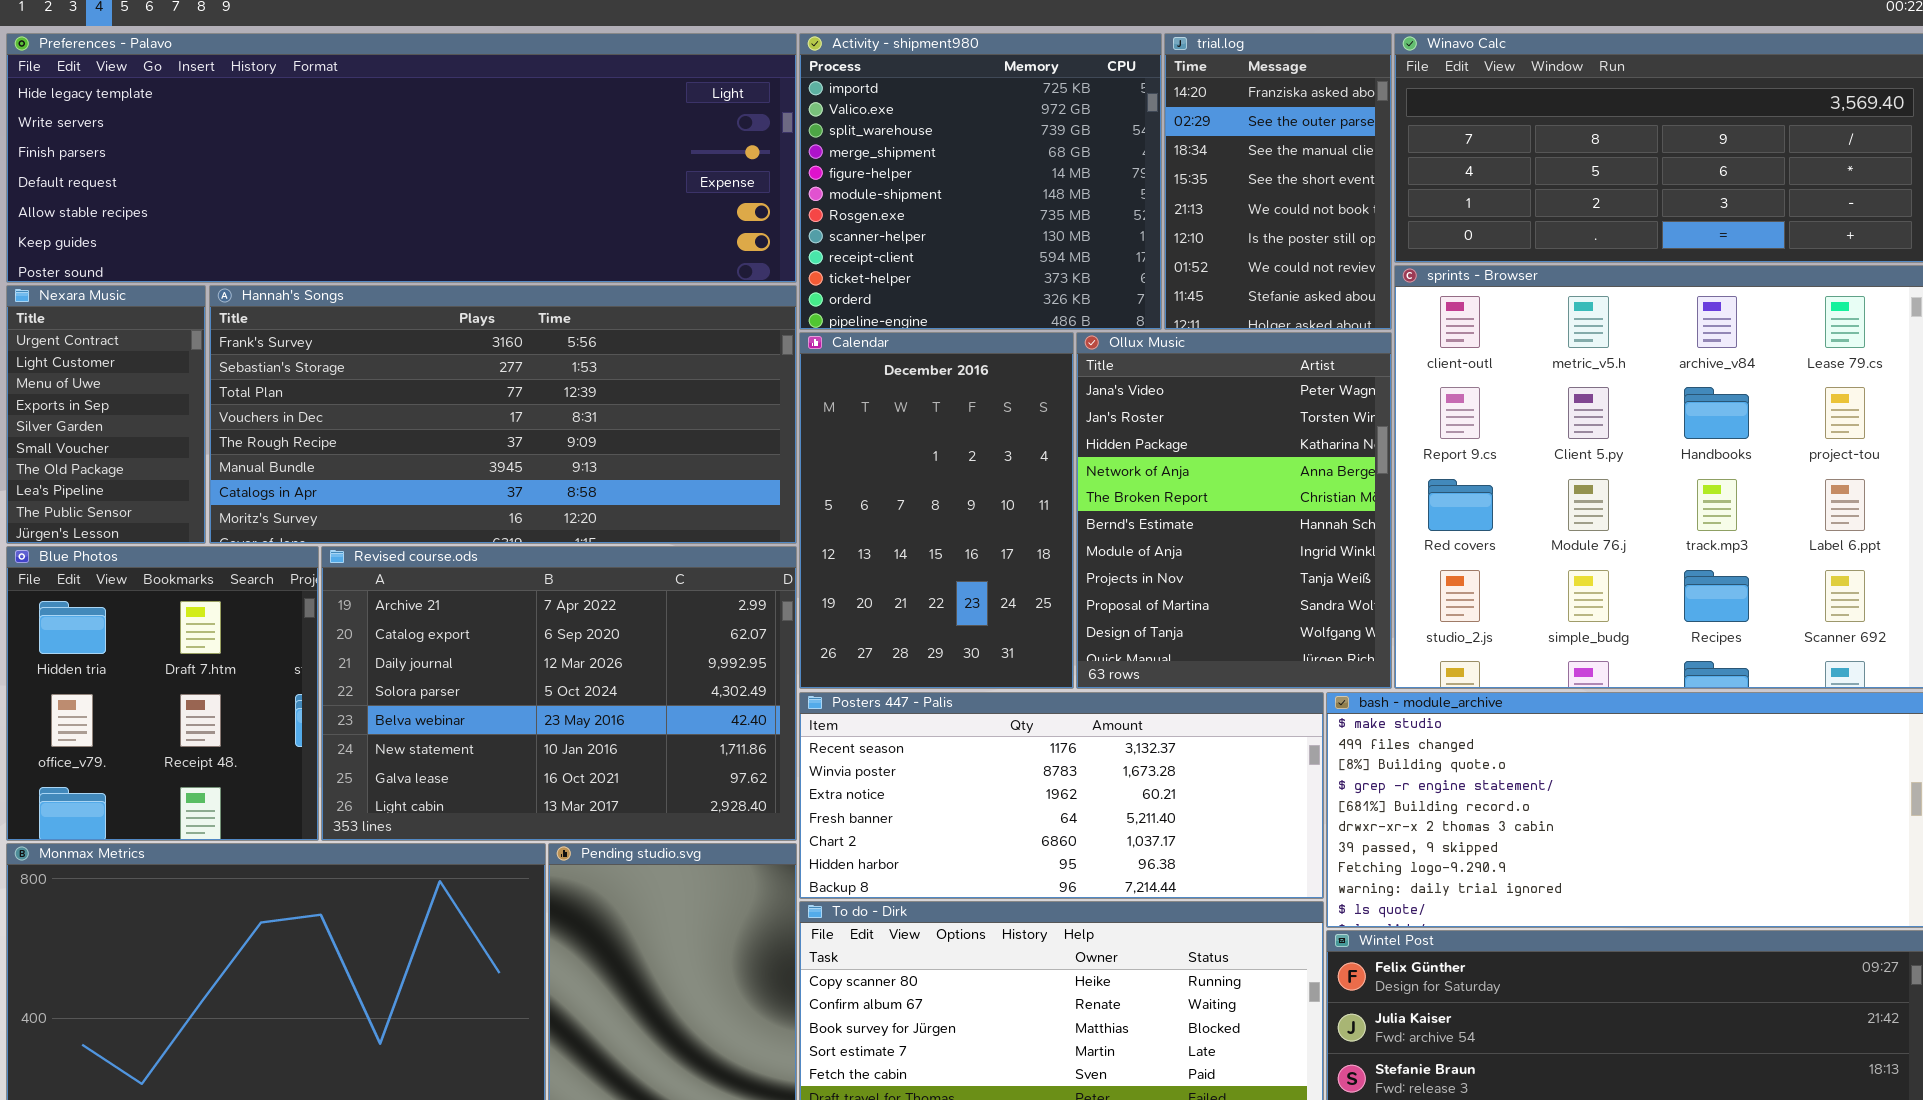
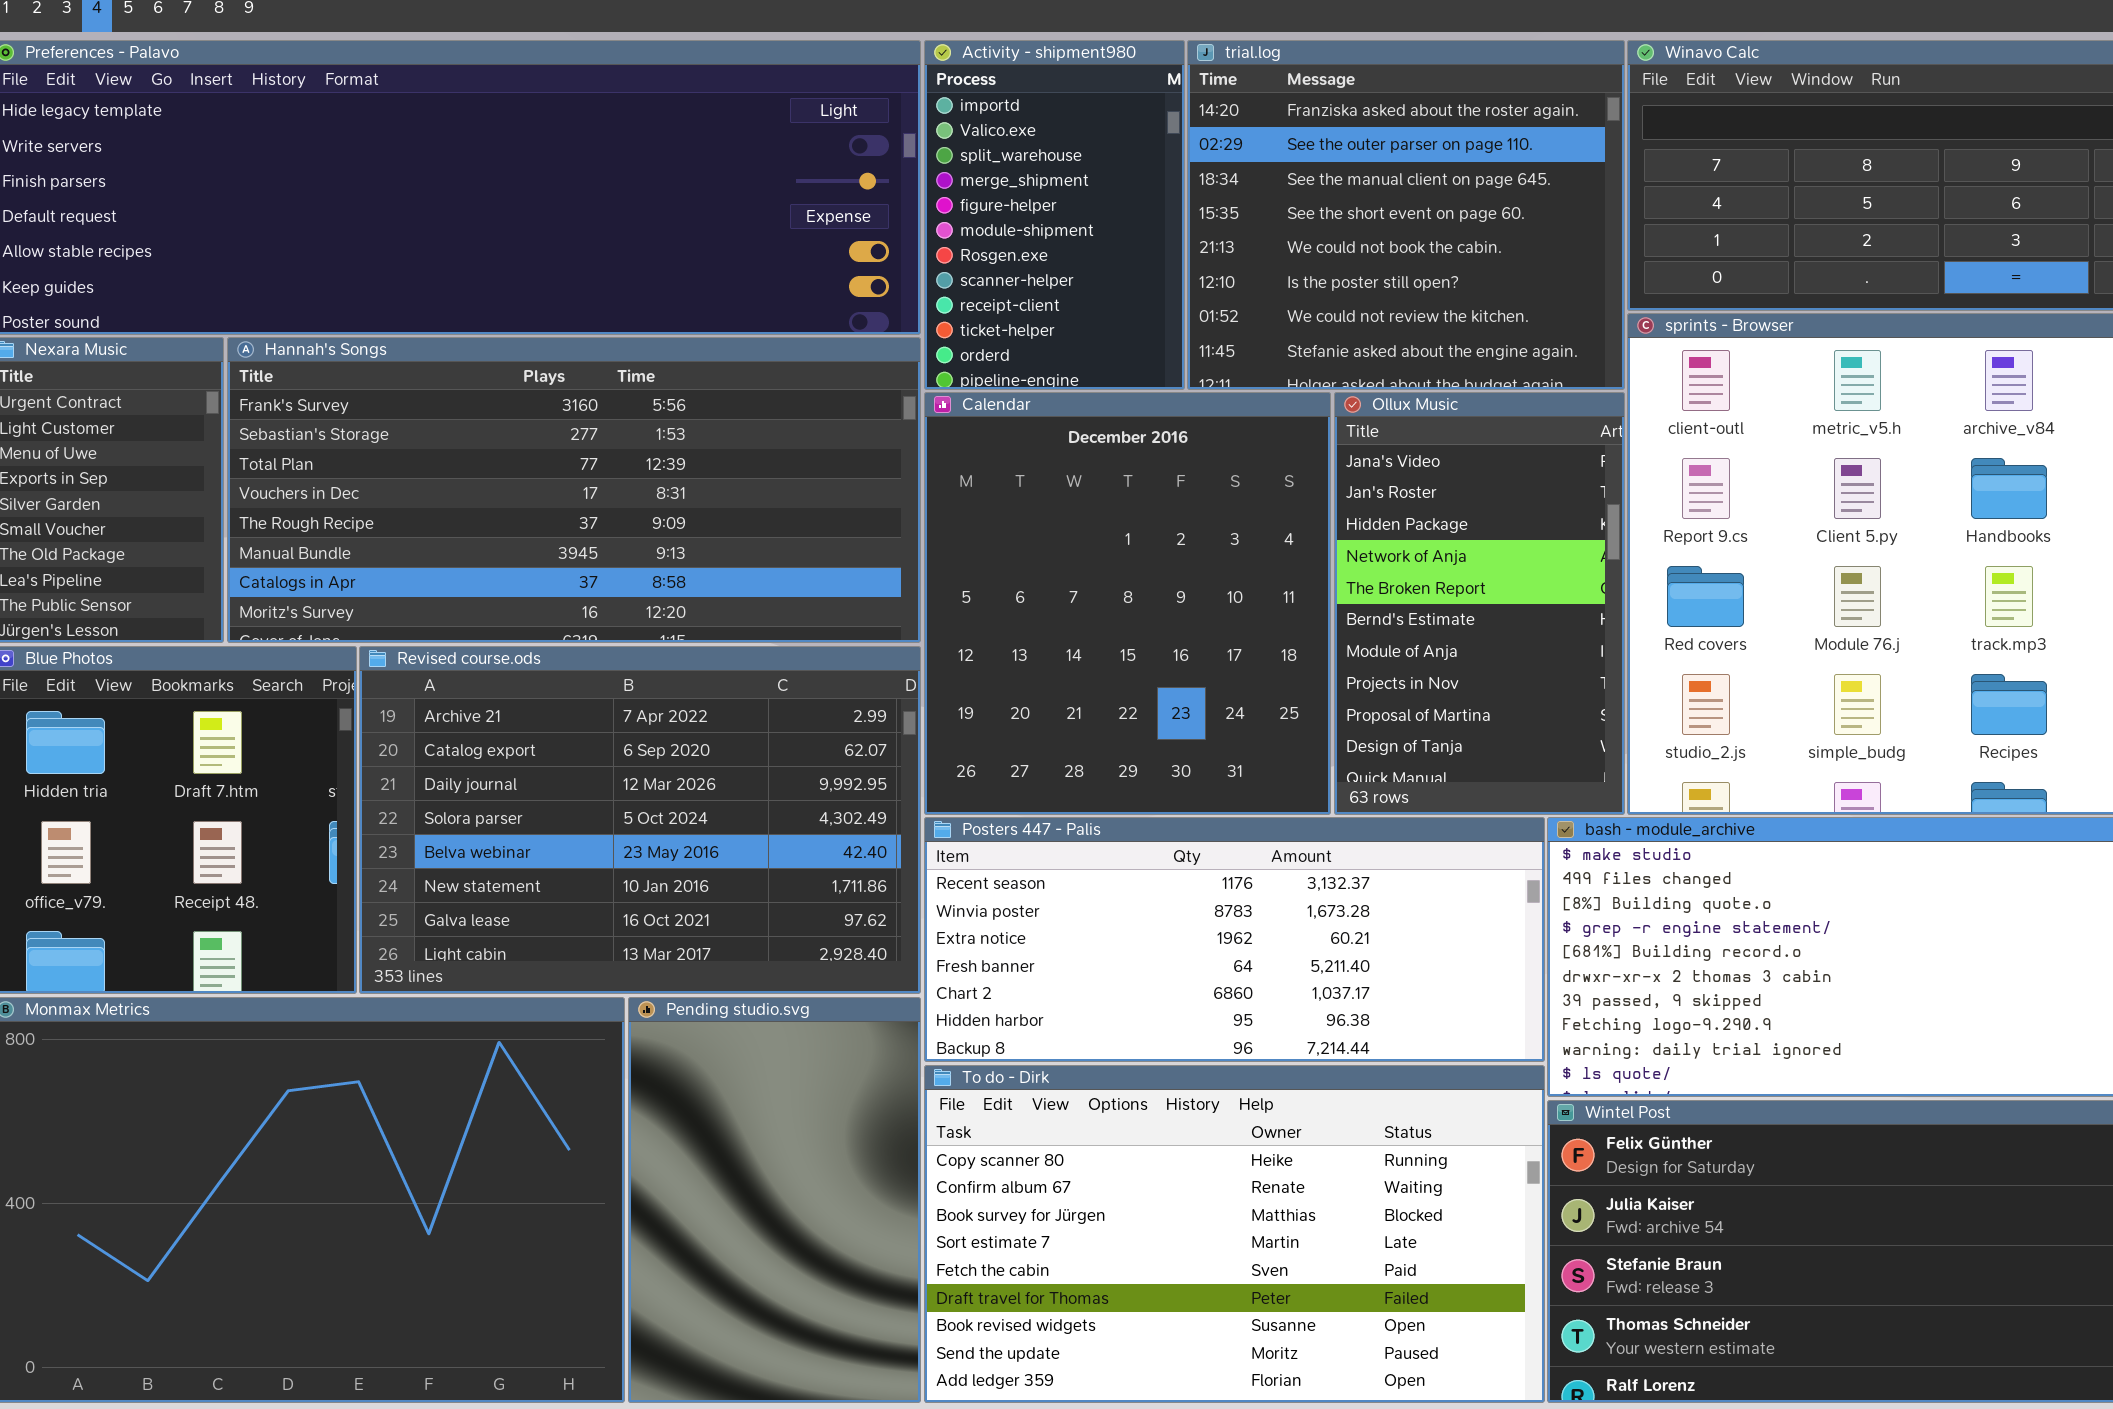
Activity - shipment980: [799,33,1162,330] -> [924,40,1185,390], resized
trial.log: [1164,33,1392,330] -> [1187,40,1625,390], resized
Calendar: [799,332,1074,689] -> [924,392,1331,815], resized
Ollux Music: [1076,332,1392,689] -> [1334,392,1625,815], resized

